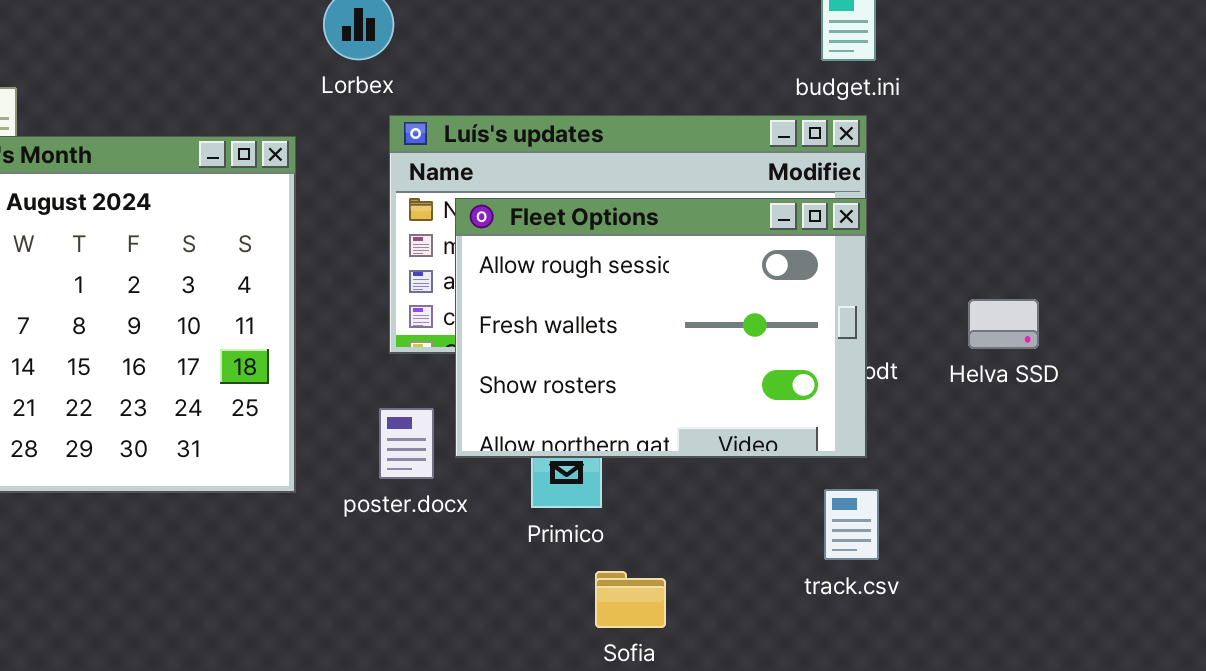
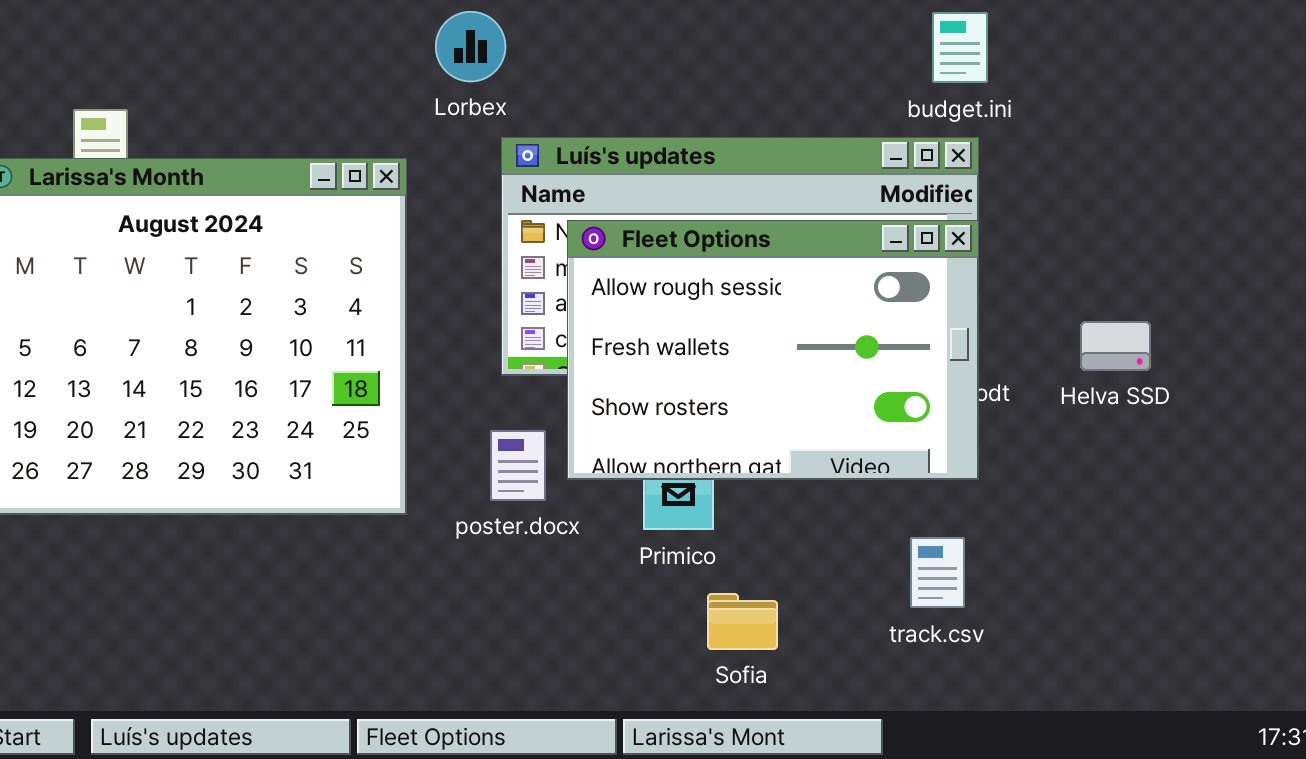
track.csv: [824,489,879,560] -> [910,537,965,608], moved

